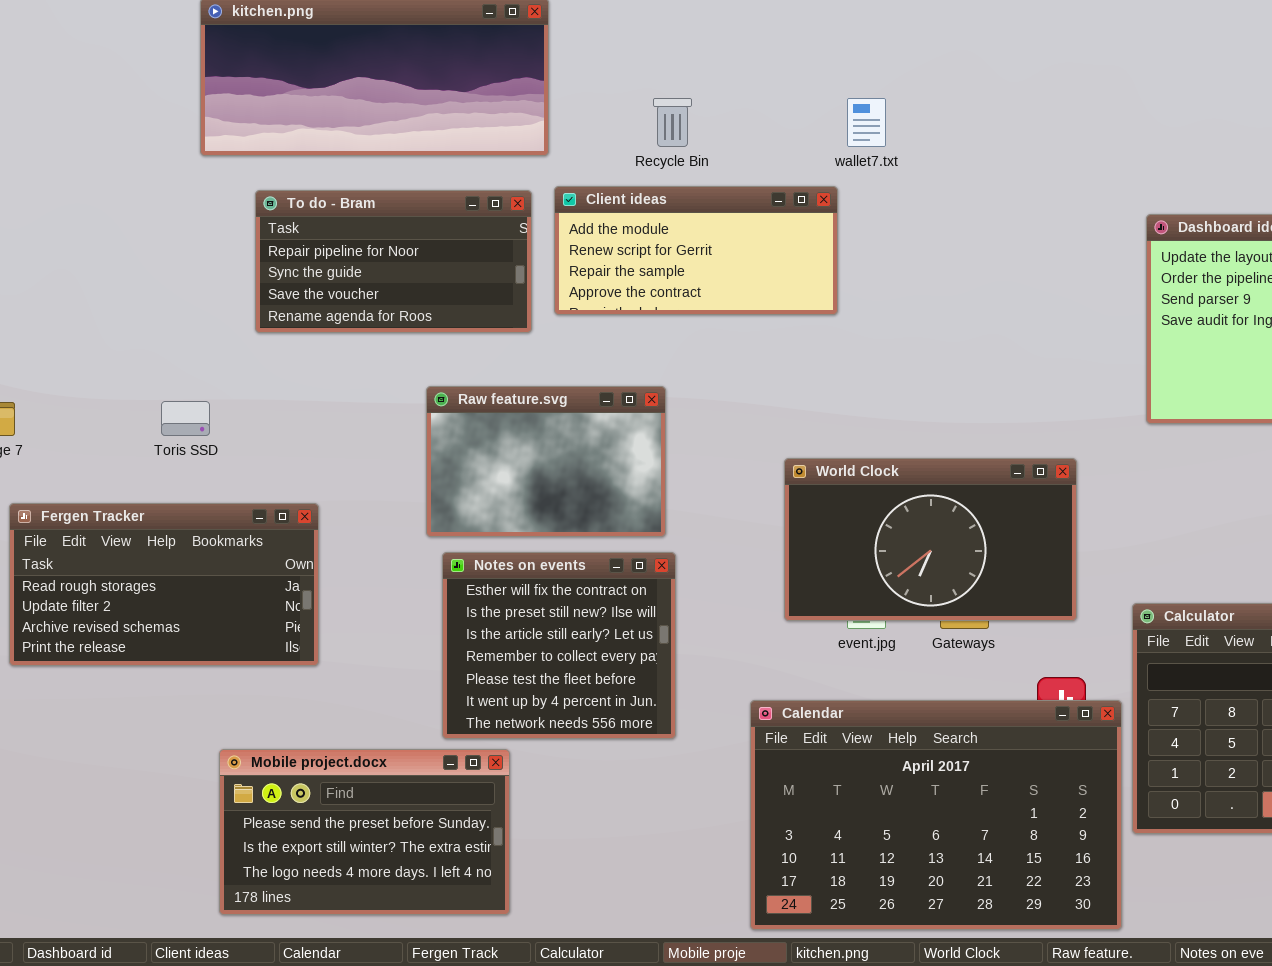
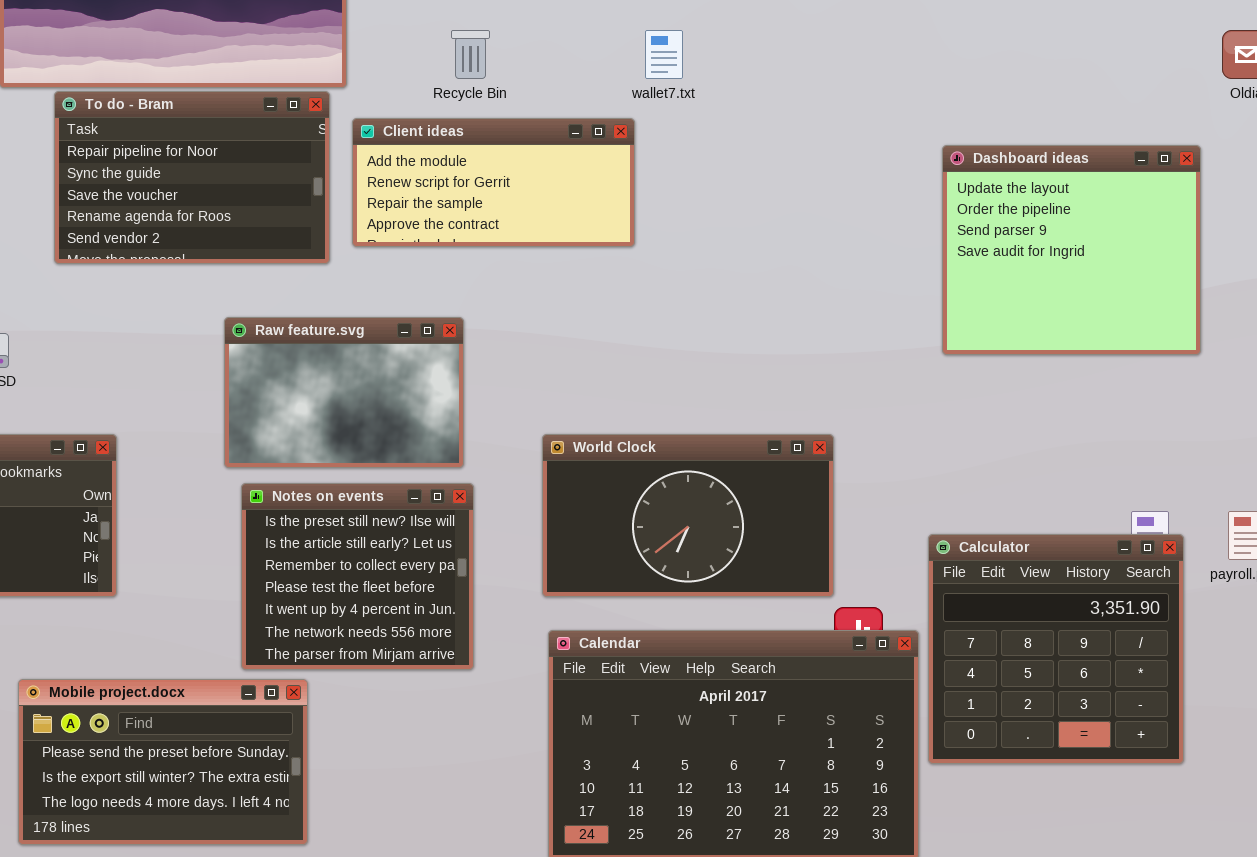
To do - Bram: [255,190,532,333] -> [54,91,330,264], resized
World Clock: [784,458,1077,621] -> [542,434,834,597], moved
Notes on events: [442,552,676,739] -> [241,483,474,670], scrolled down 1 row

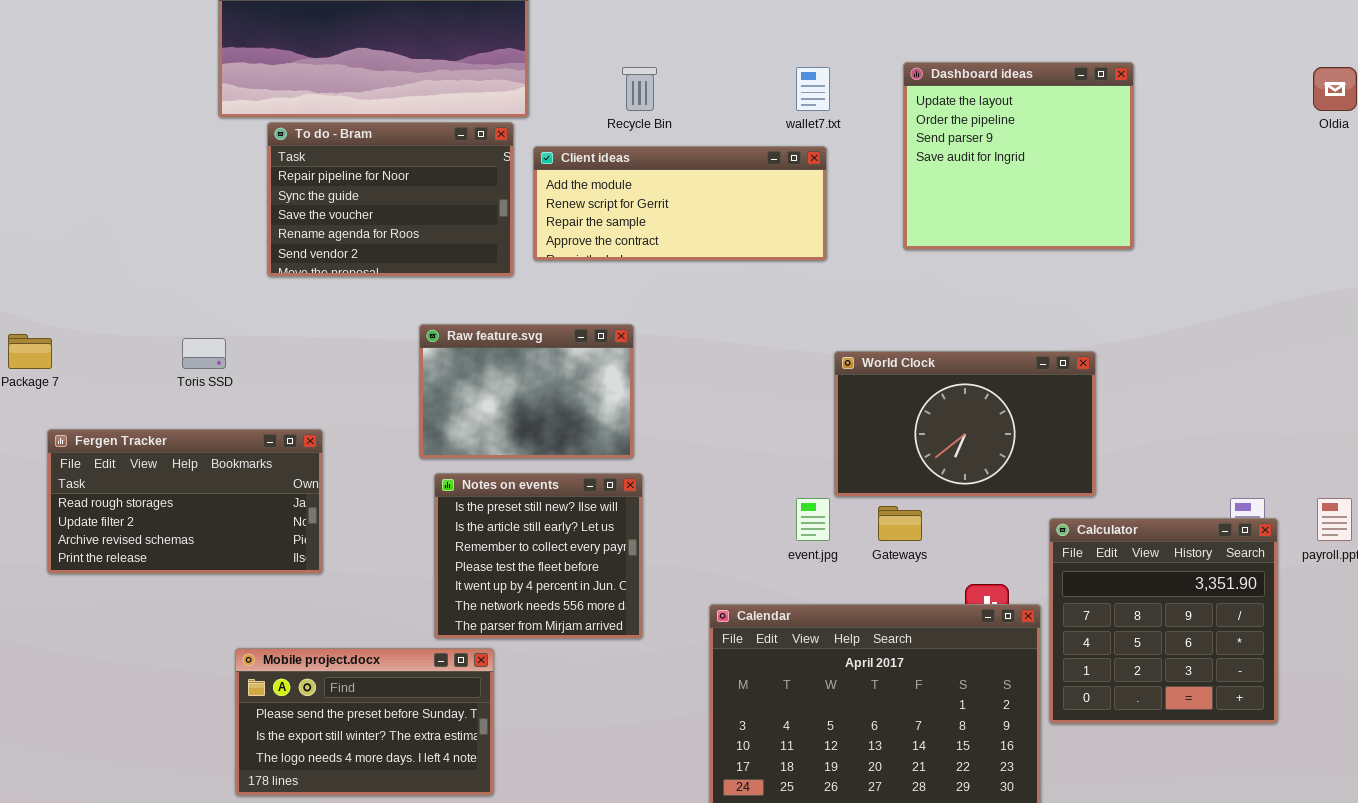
Client ideas: [352,118,635,247] -> [533,146,827,261], resized
Dashboard ideas: [942,145,1201,355] -> [903,62,1134,250], moved
World Clock: [542,434,834,597] -> [834,351,1096,497], moved

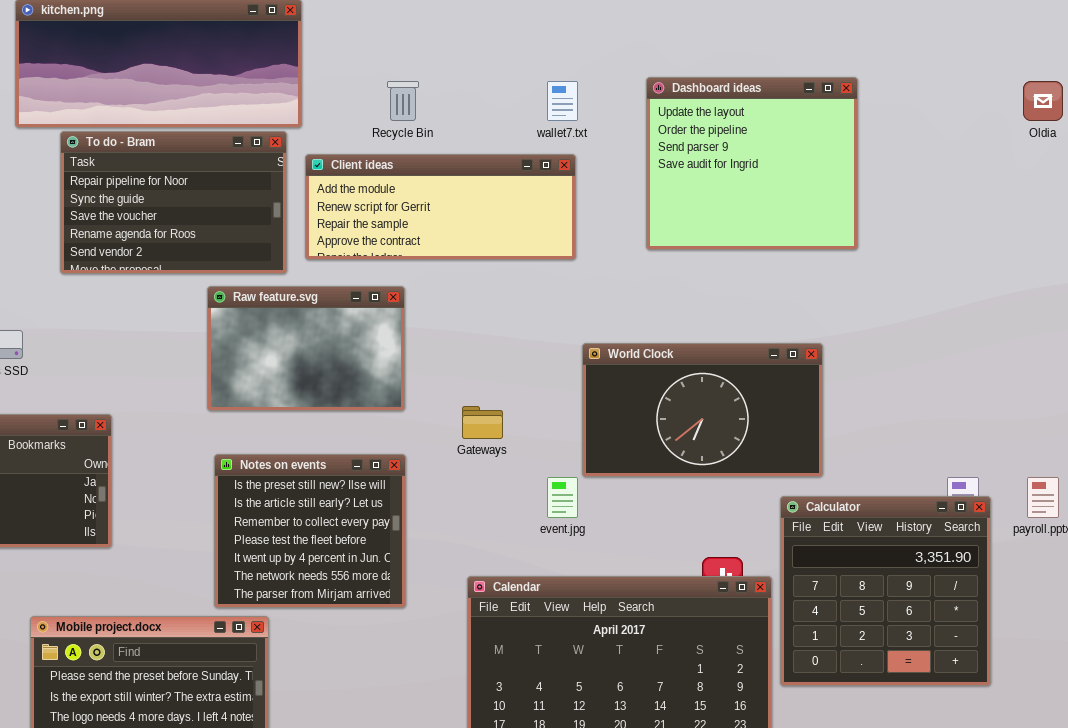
Raw feature.svg: [419,324,634,459] -> [207,286,405,411], moved
Gateways: [878,506,922,541] -> [462,406,503,439], moved

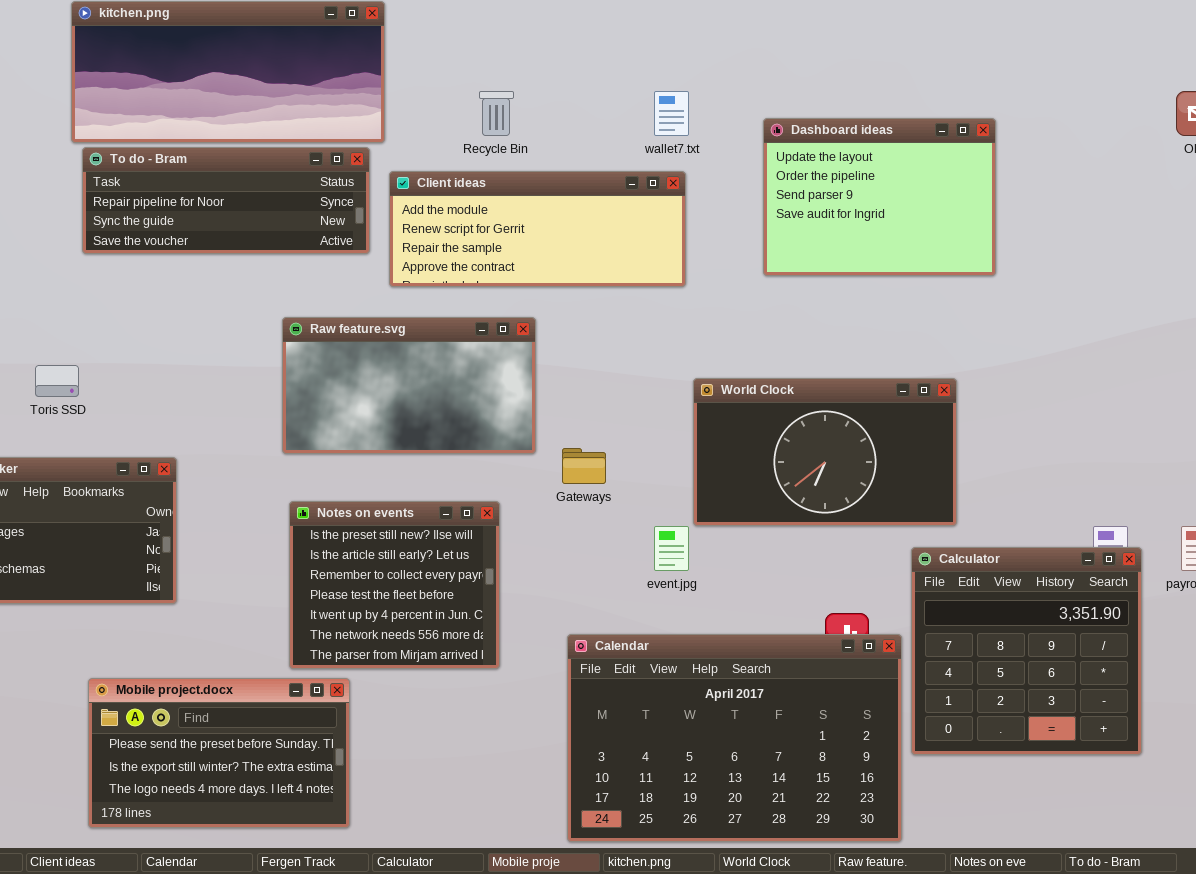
Dashboard ideas: [646,77,858,250] -> [763,118,996,276], resized
To do - Bram: [60,131,287,274] -> [82,147,370,254], resized
Raw feature.svg: [207,286,405,411] -> [282,317,536,454], resized

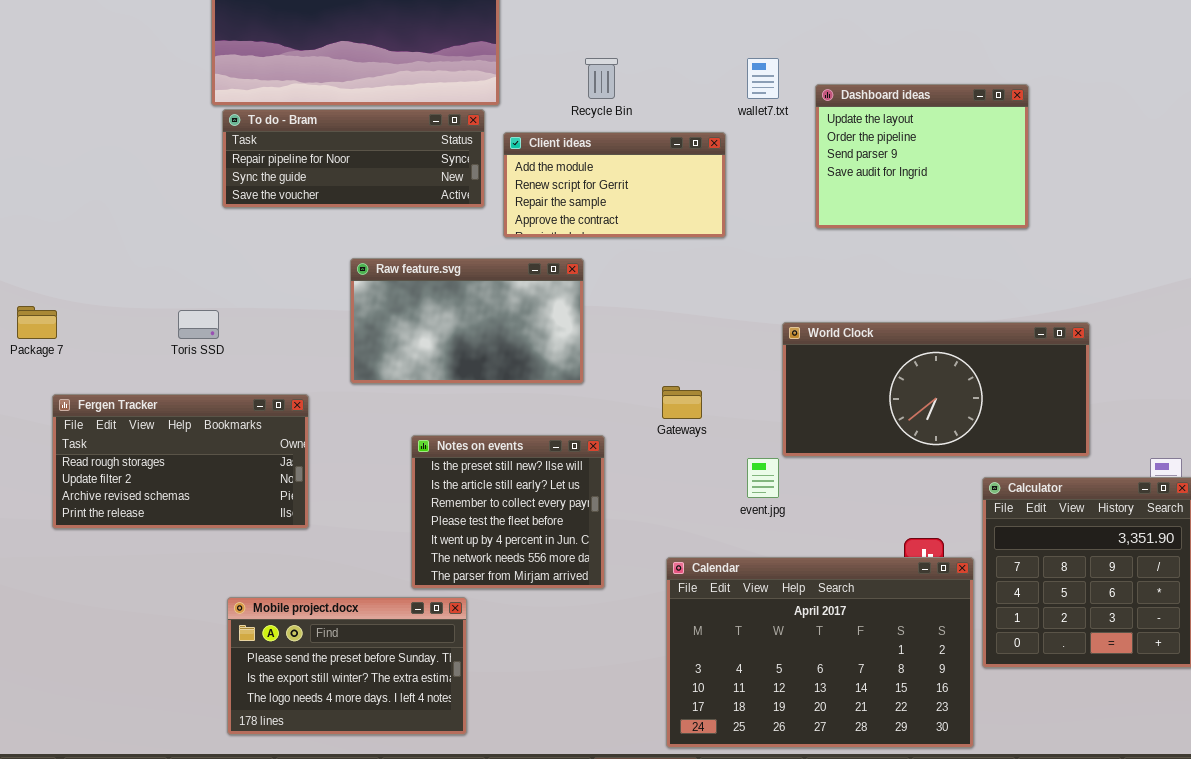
Dashboard ideas: [763,118,996,276] -> [815,84,1029,229], moved
Client ideas: [389,171,686,287] -> [503,132,726,238], resized
Raw feature.svg: [282,317,536,454] -> [350,258,584,384], moved
World Clock: [693,378,957,526] -> [782,322,1090,457], resized

